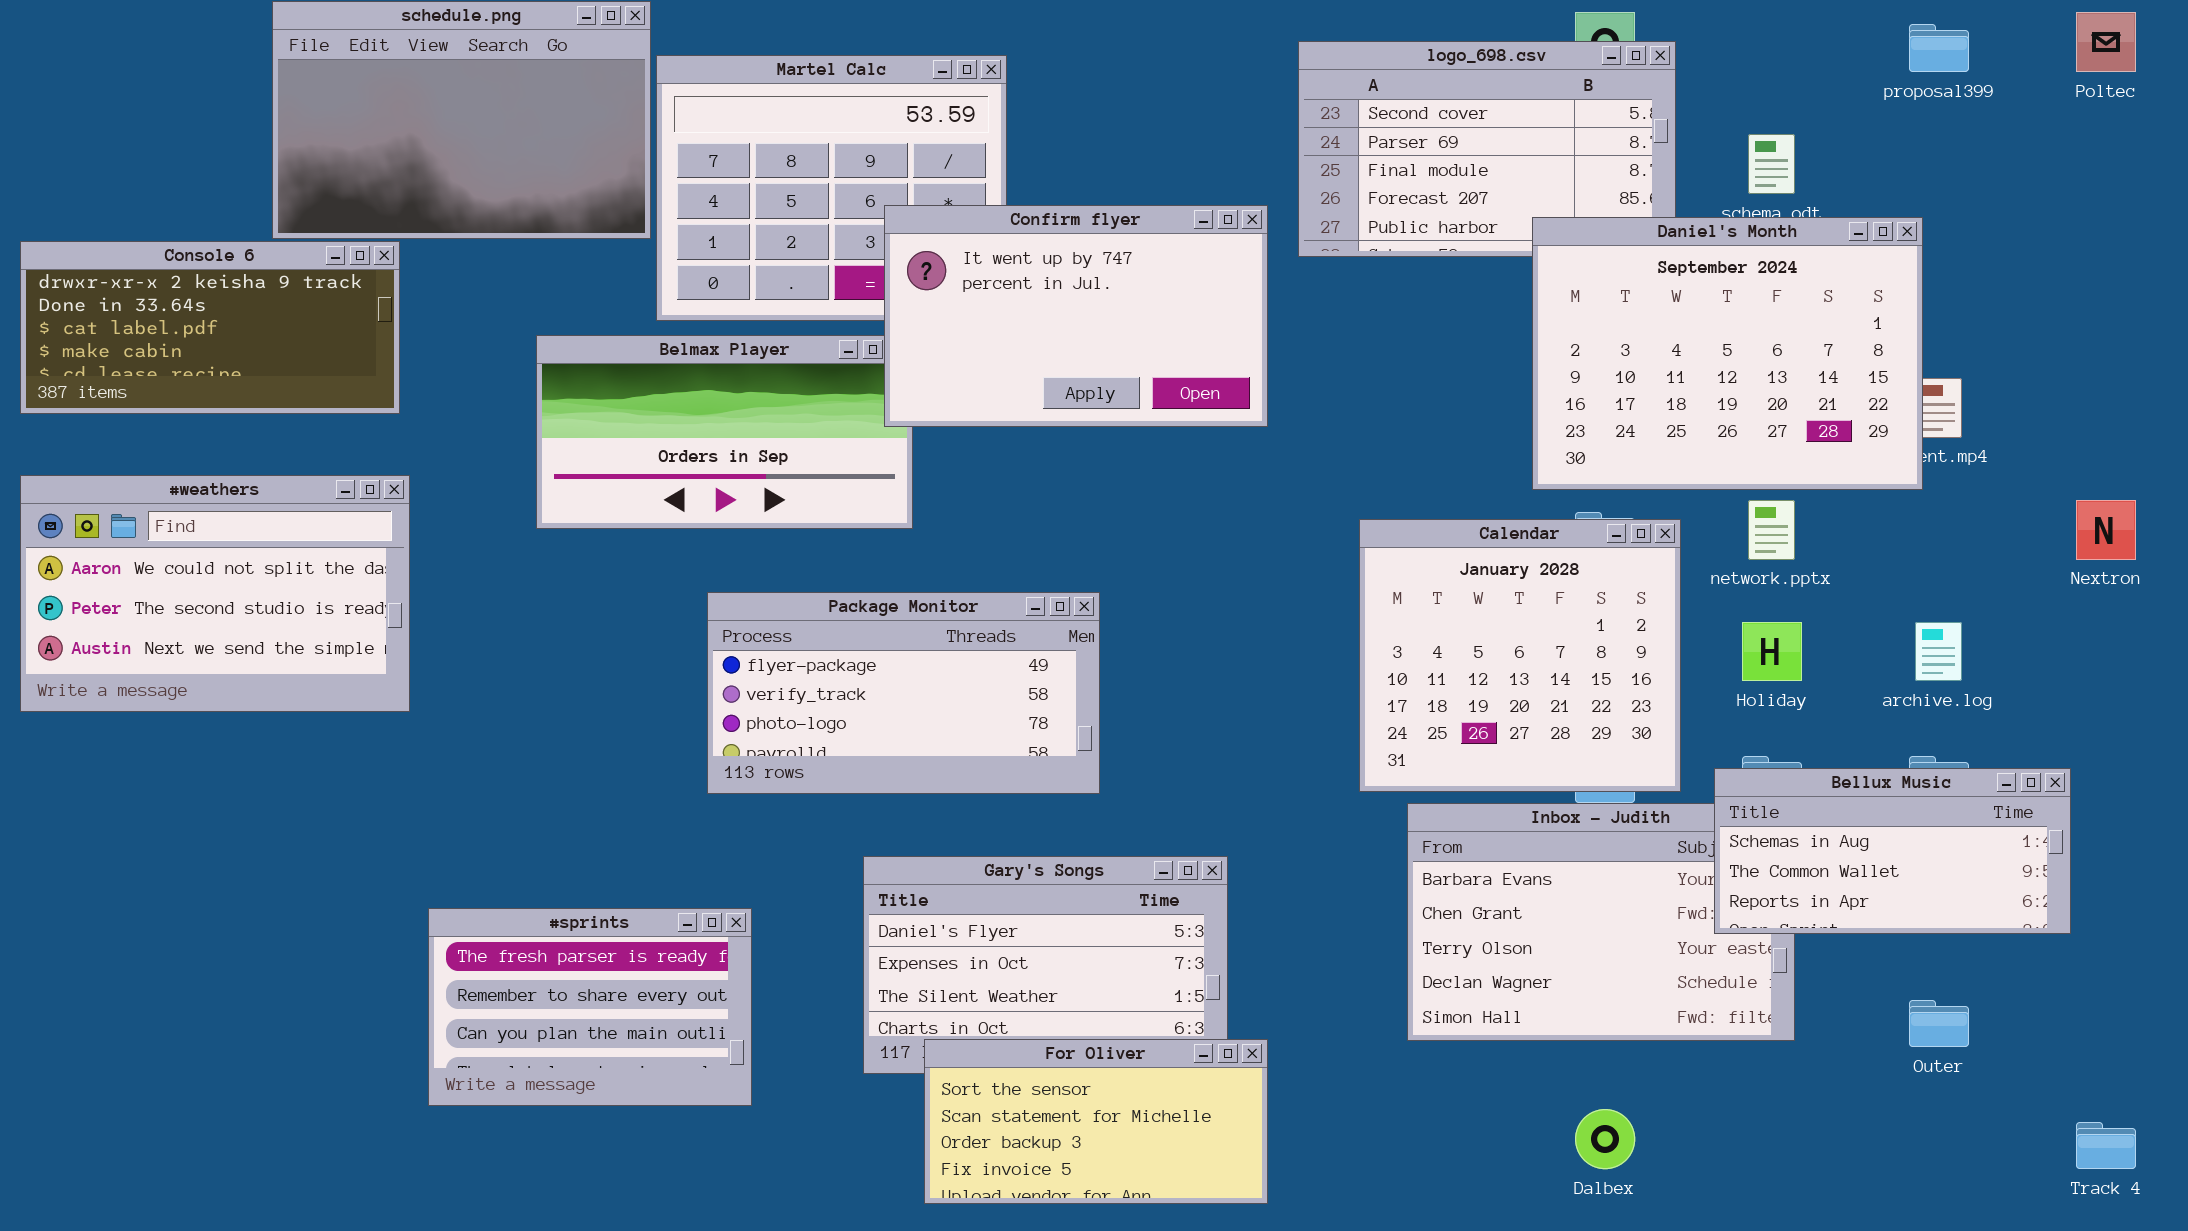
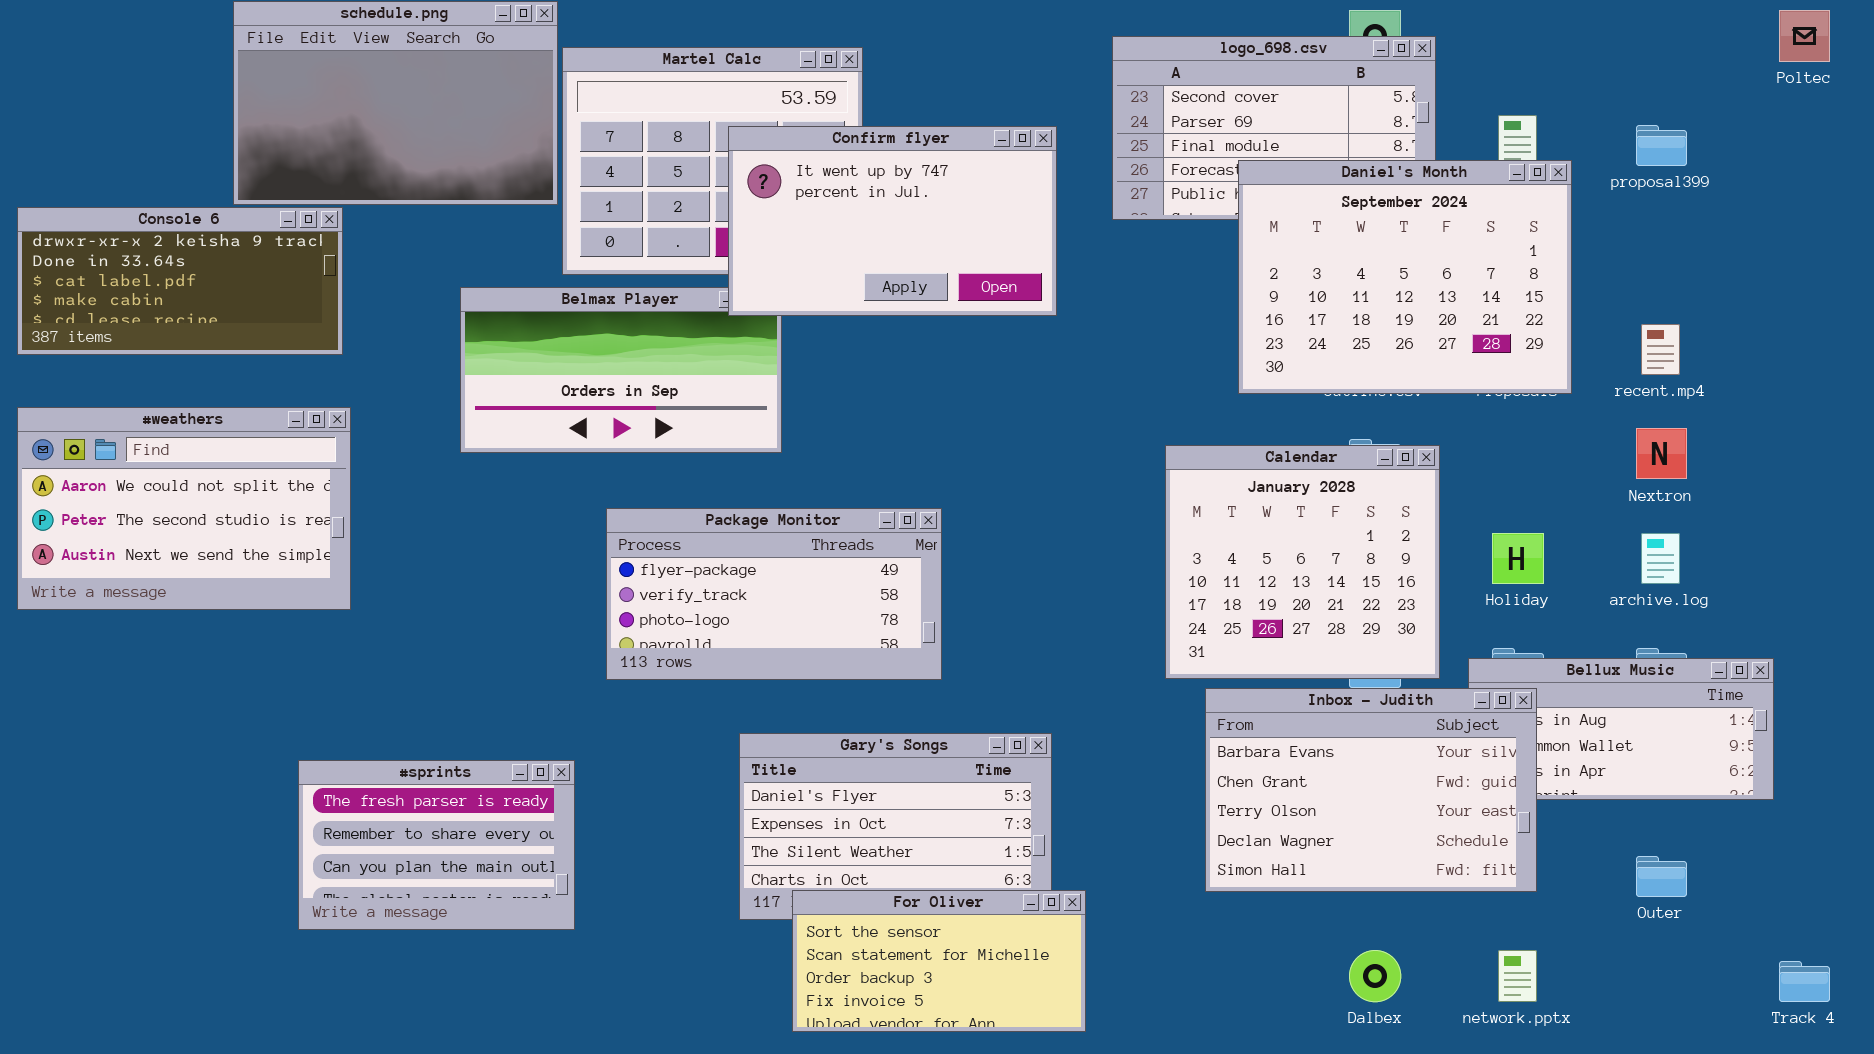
proposal399: [1909,24,1969,72] -> [1636,125,1687,166], moved
Confirm flyer: [884,205,1268,427] -> [728,126,1057,316], moved
Daniel's Month: [1532,217,1923,490] -> [1238,160,1572,394], moved
network.pptx: [1748,500,1795,560] -> [1498,950,1537,1002], moved
Nextron: [2076,500,2136,560] -> [1636,428,1687,479], moved
Inbox - Judith: [1407,803,1795,1041] -> [1205,688,1537,892], raised
#sprints: [428,908,752,1106] -> [298,760,575,930], moved

